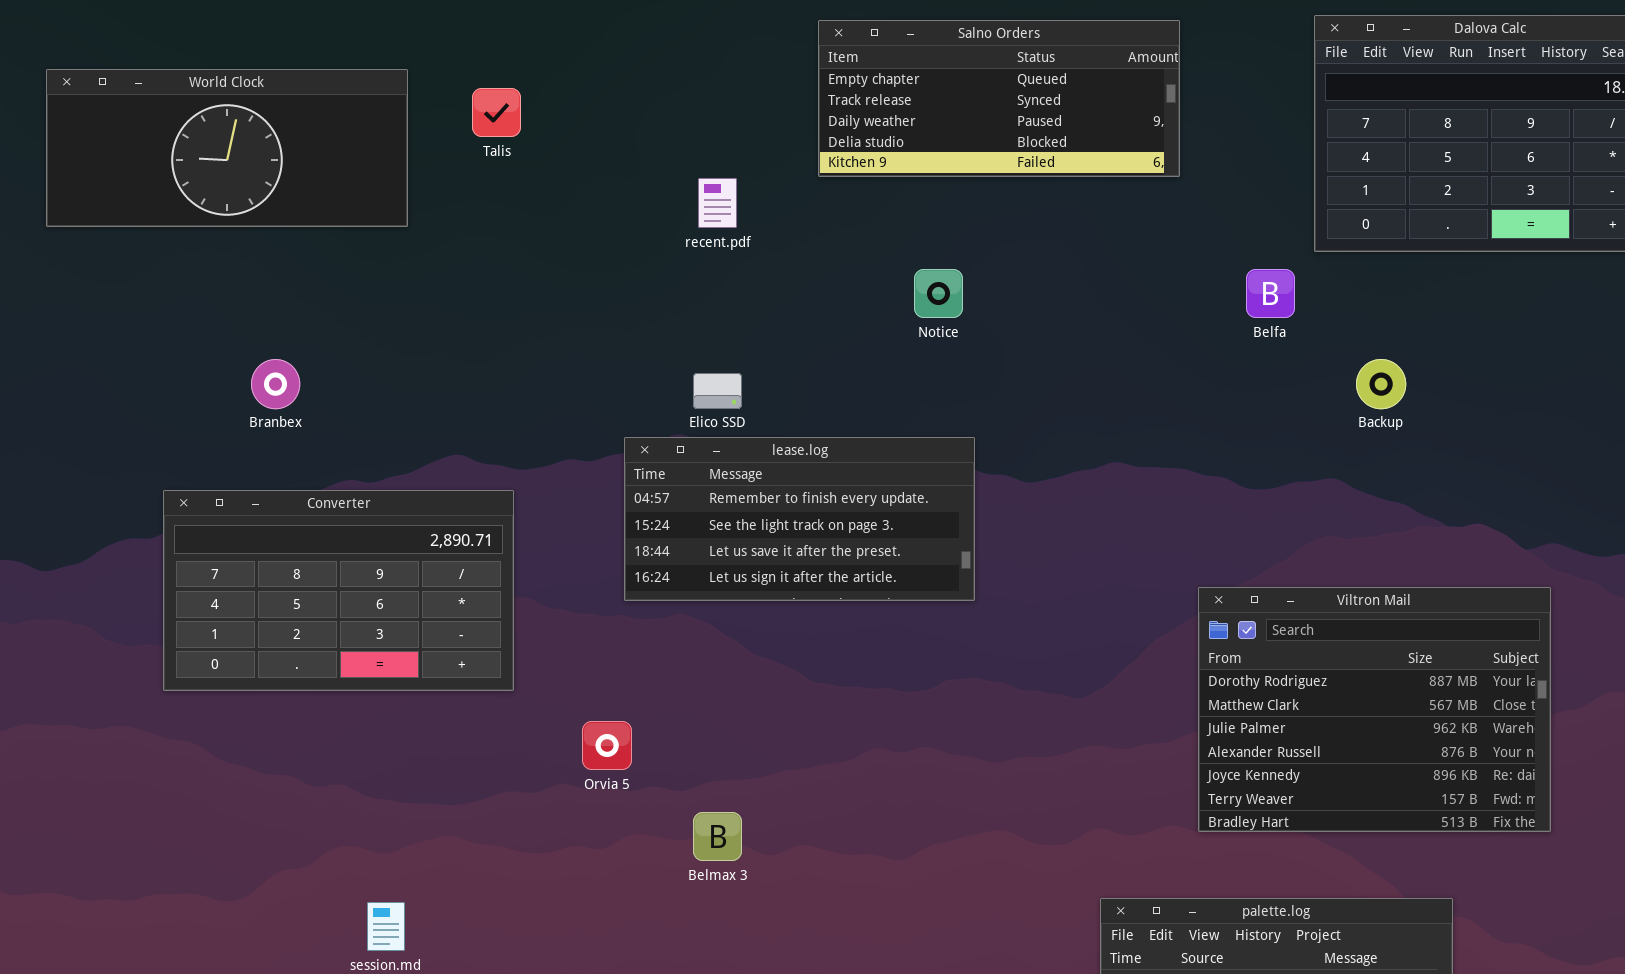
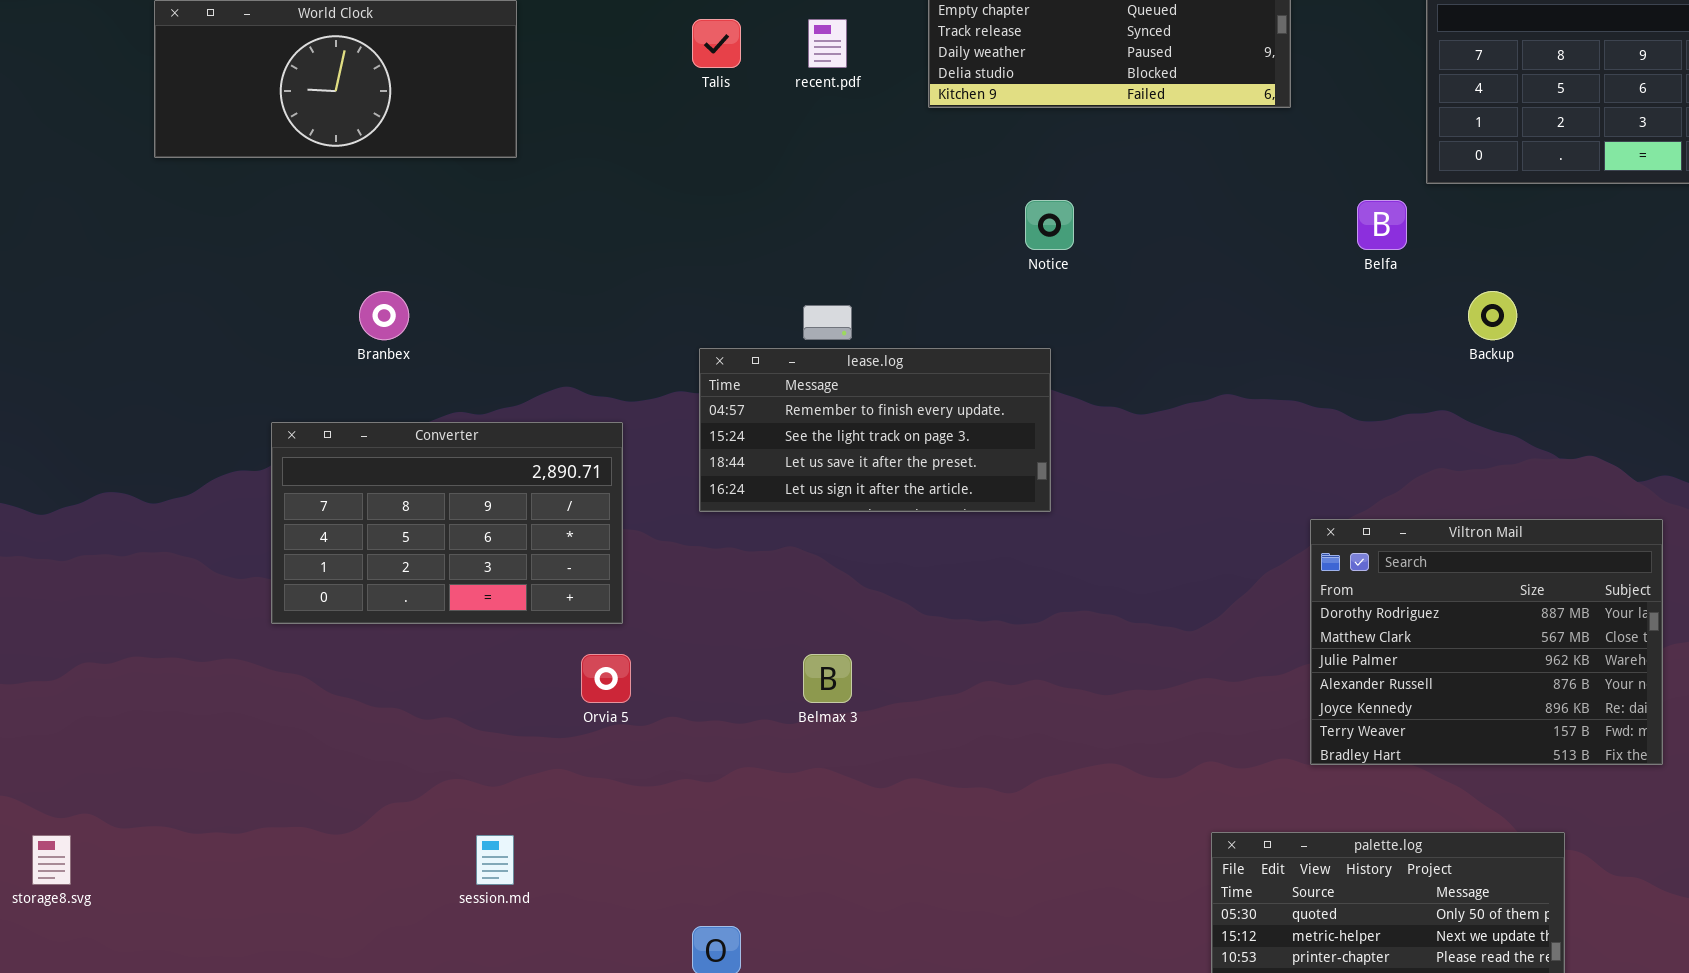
Talis: [472,88,521,137] -> [692,19,741,68], moved
recent.pdf: [698,178,737,228] -> [808,19,847,68], moved
lease.log: [624,437,975,601] -> [699,348,1051,512], moved
Orvia 5: [582,721,632,770] -> [581,654,631,703], moved
Belmax 3: [693,812,742,861] -> [803,654,852,703], moved

